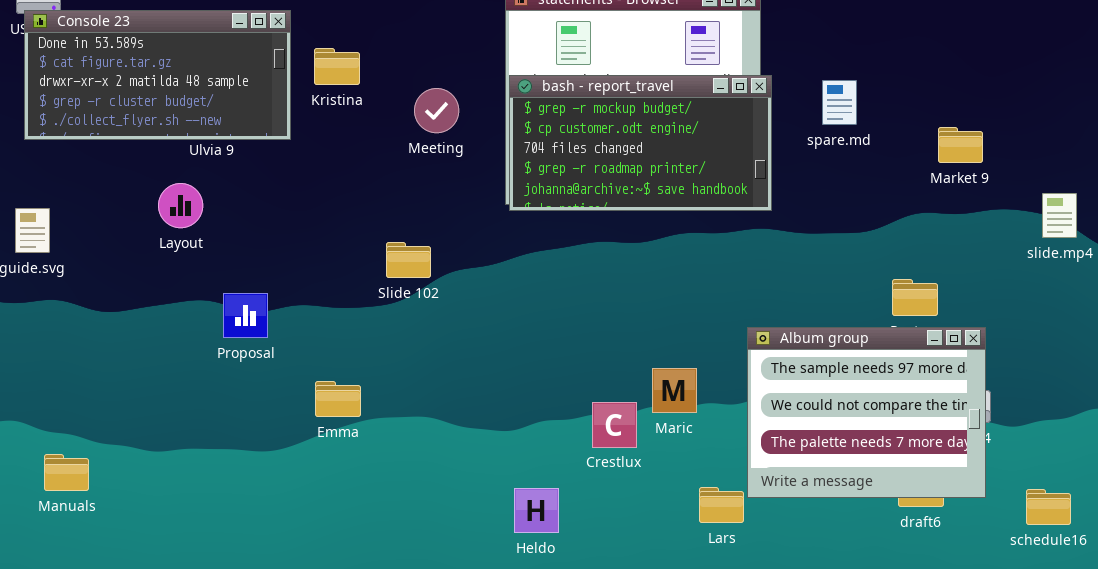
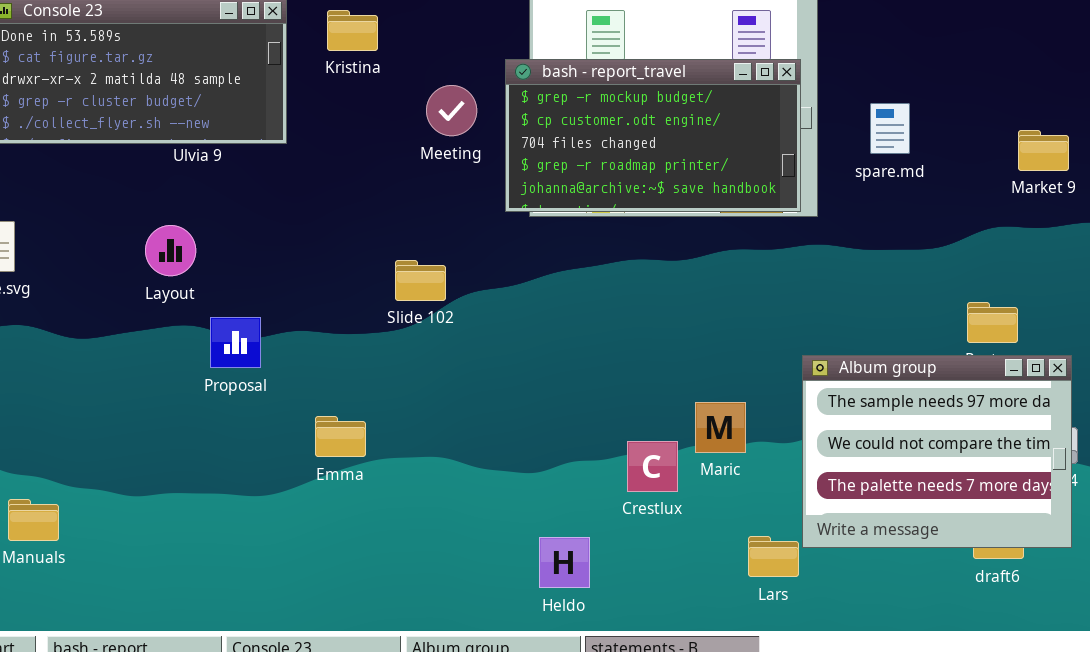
Kristina: [314,48,360,85] -> [327,10,378,51], moved
bash - report_travel: [509,75,772,211] -> [505,59,801,212], moved
spare.md: [822,80,857,125] -> [870,103,910,154], moved
Layout: [158,183,203,228] -> [145,225,196,276], moved

